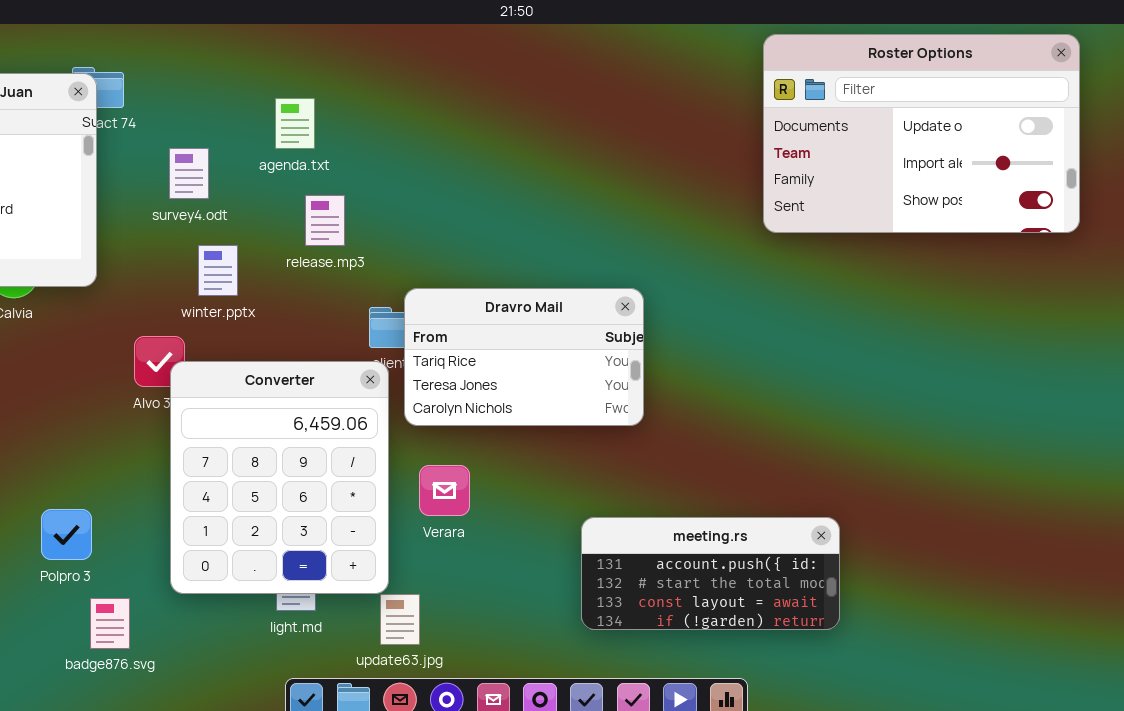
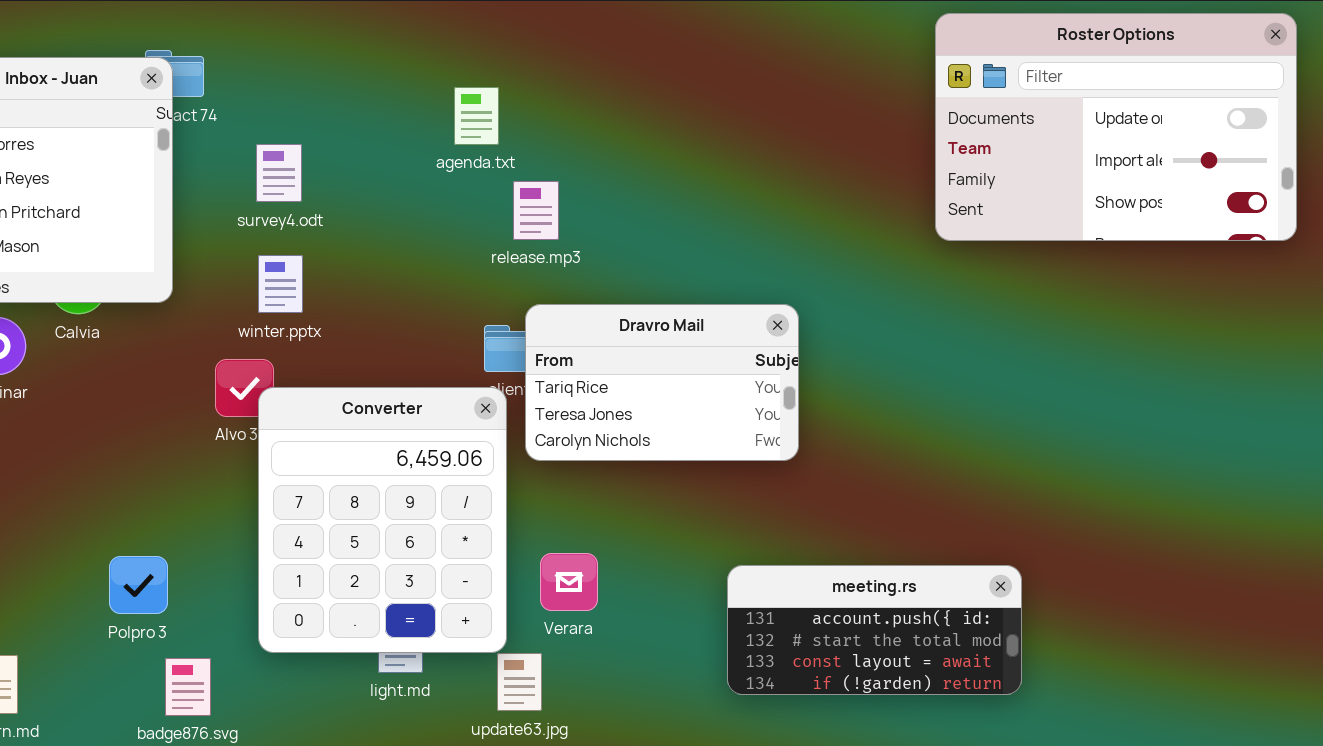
agenda.txt: [275,98,315,149] -> [454,87,499,145], moved
release.mp3: [305,195,345,246] -> [513,181,559,240], moved
winter.pptx: [198,245,238,296] -> [258,255,303,313], moved
Verara: [419,465,470,516] -> [540,553,598,611], moved

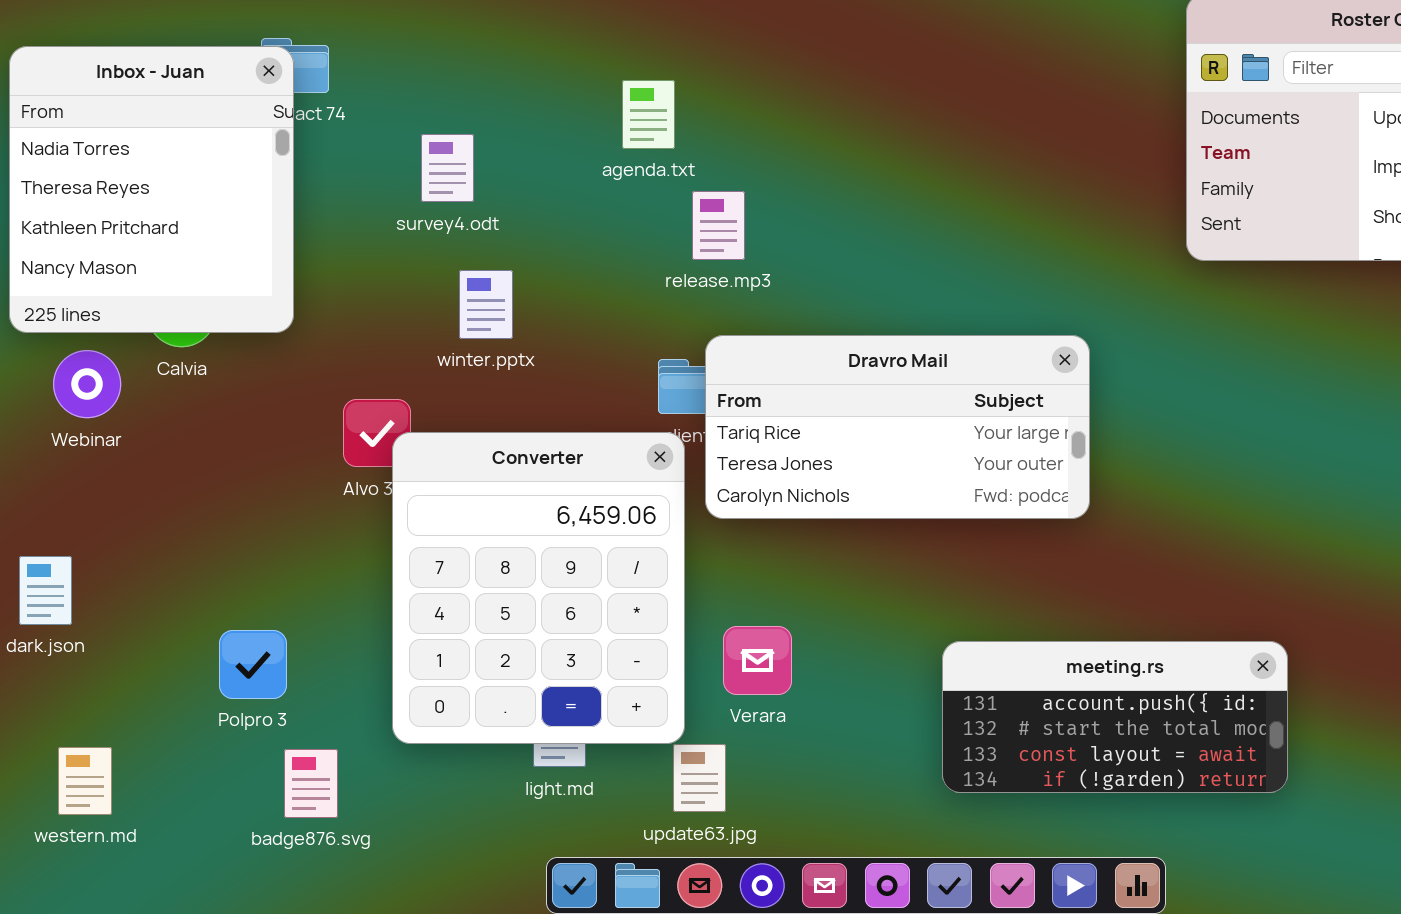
survey4.odt: [256,144,302,202] -> [421,134,474,202], moved
winter.pptx: [258,255,303,313] -> [459,270,513,339], moved
Dravro Mail: [525,304,799,461] -> [705,335,1090,519], resized

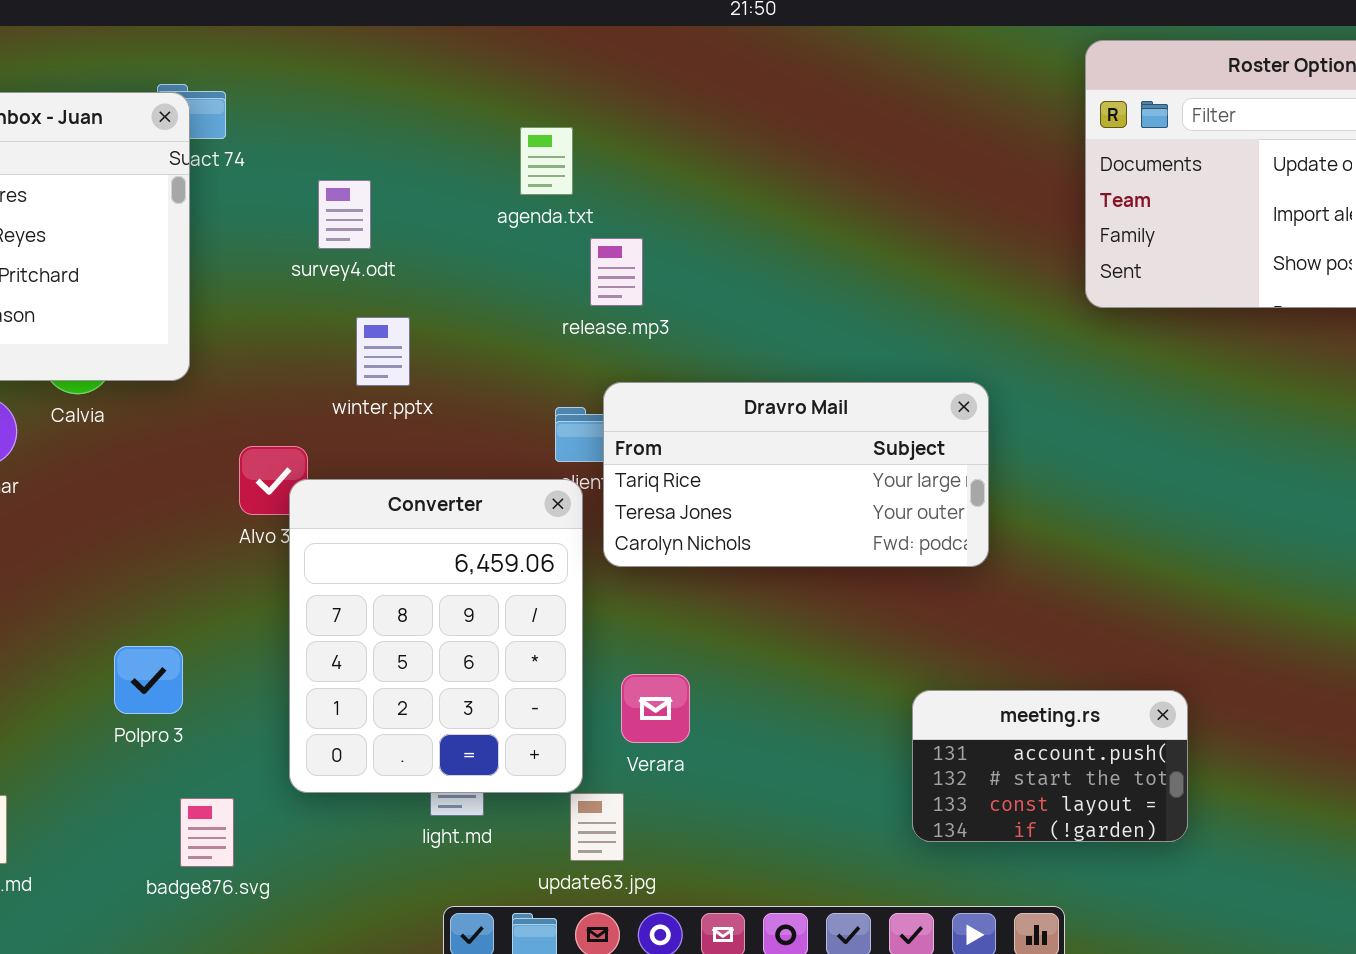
Polpro 3: [219,630,287,699] -> [114,646,183,714], moved
meeting.rs: [942,641,1288,793] -> [912,690,1188,842], resized

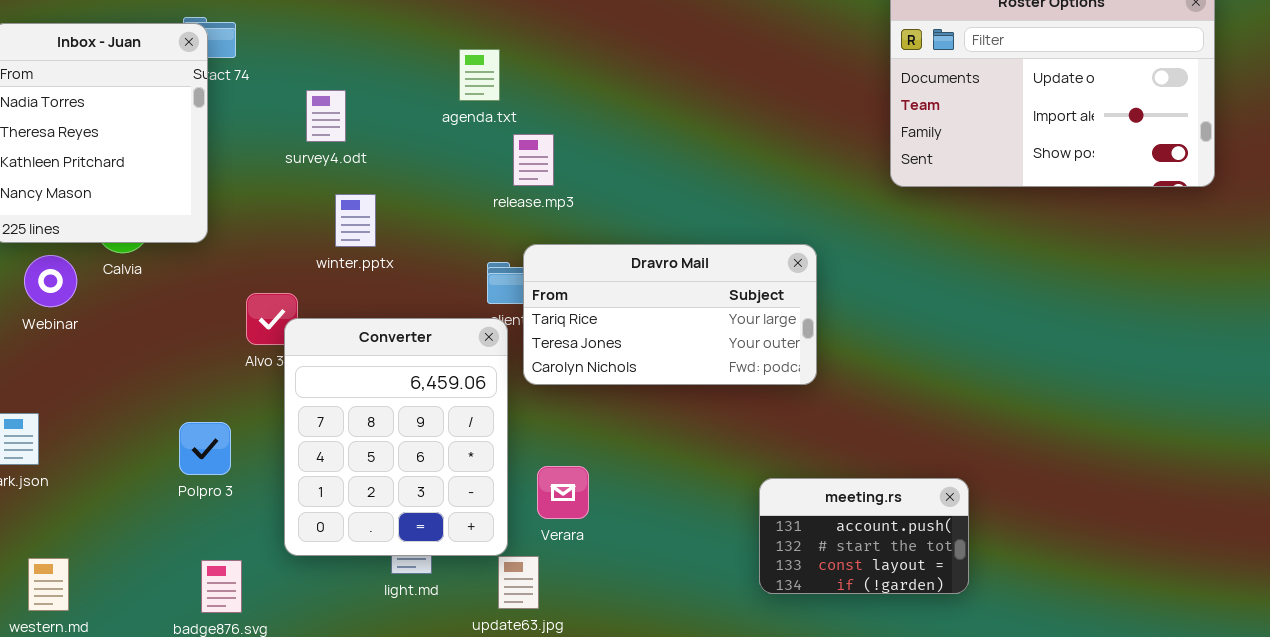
Polpro 3: [114,646,183,714] -> [179,422,231,475], moved

